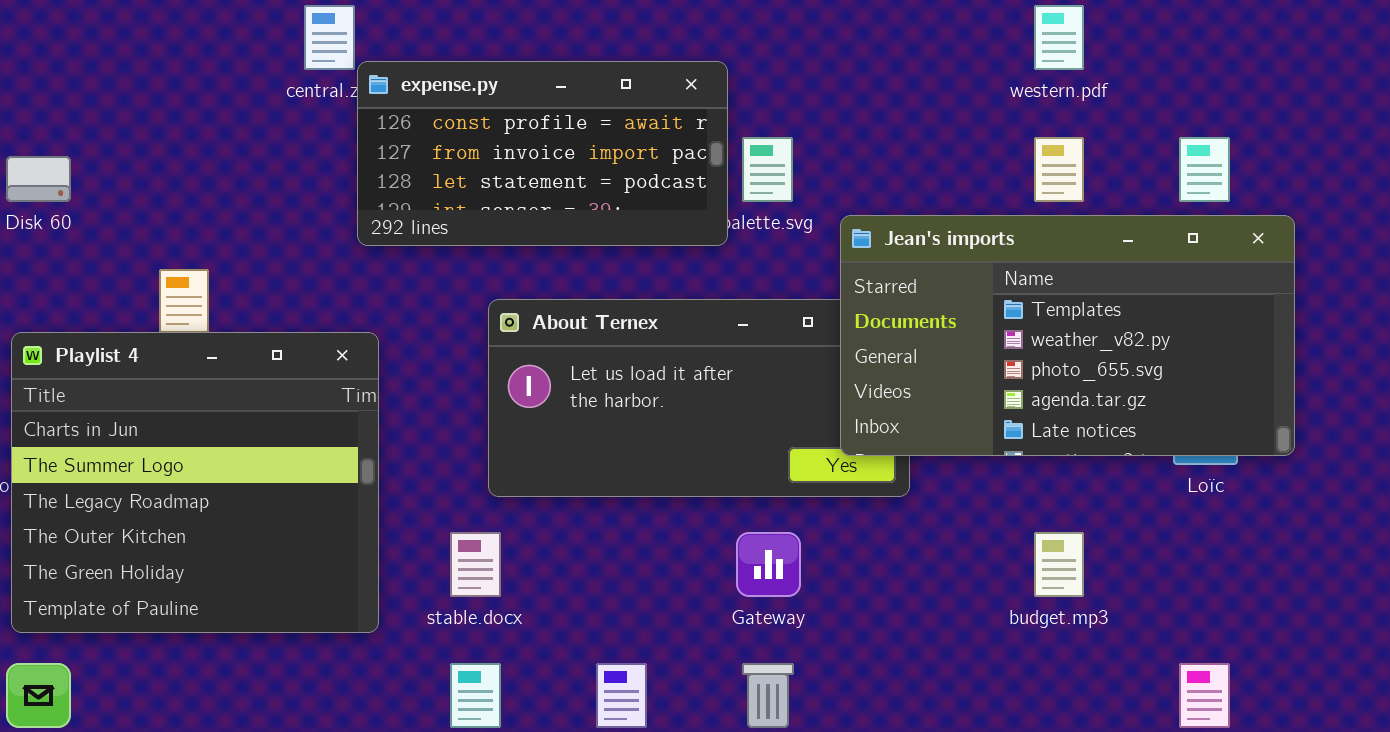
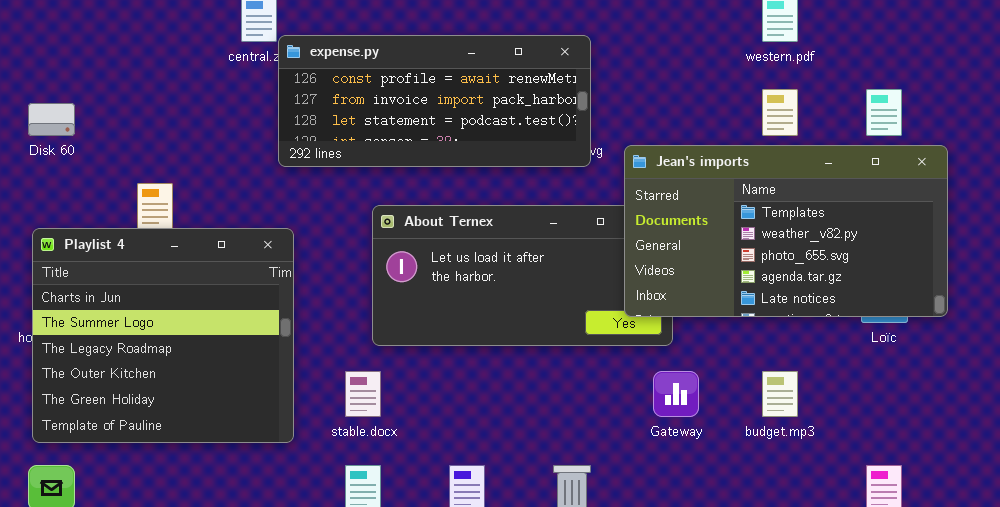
expense.py: [357,61,728,246] -> [278,35,591,167], resized
Gateway: [736,532,801,597] -> [653,371,699,417], moved

